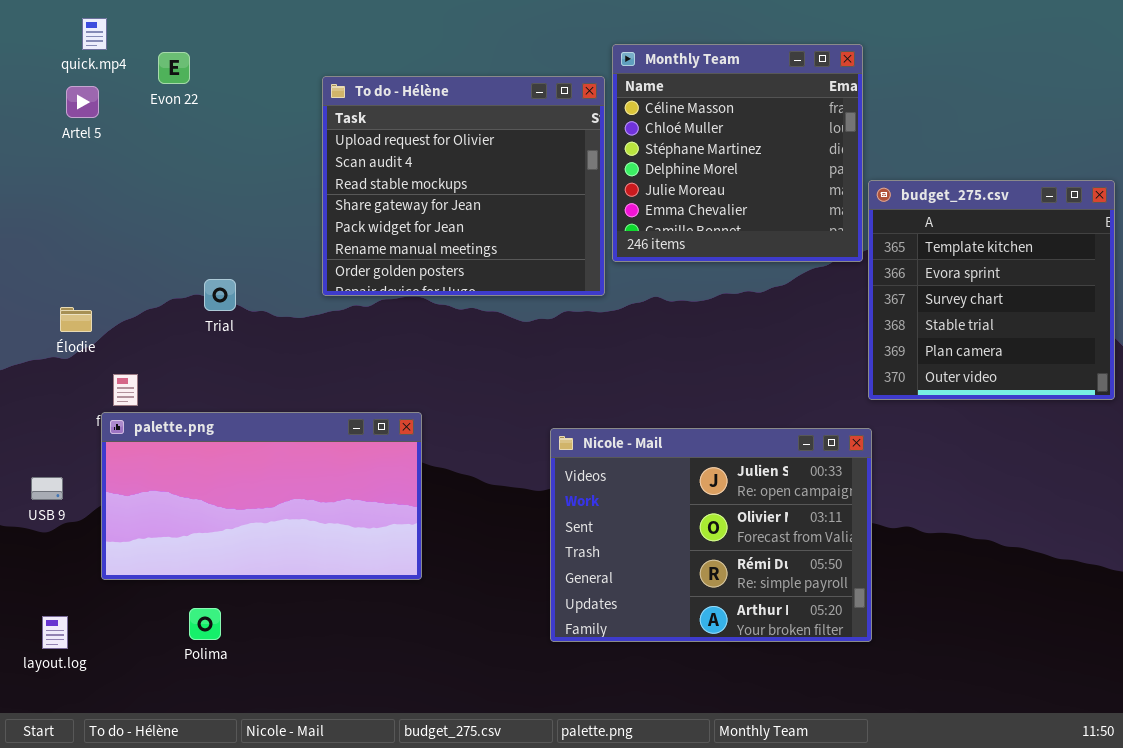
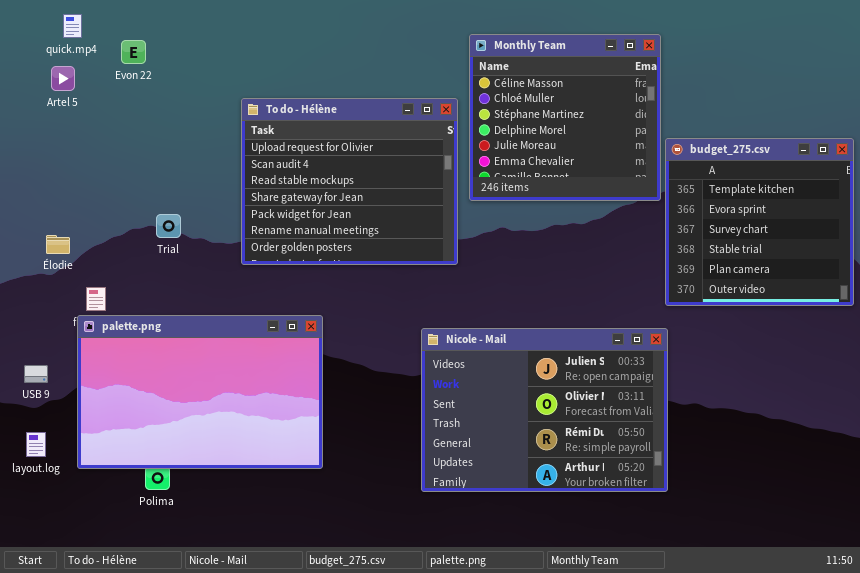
To do - Hélène: [322,76,605,296] -> [241,98,458,265], moved
palette.png: [101,412,422,580] -> [77,315,323,469], resized
layout.log: [42,616,68,649] -> [26,432,46,457], moved

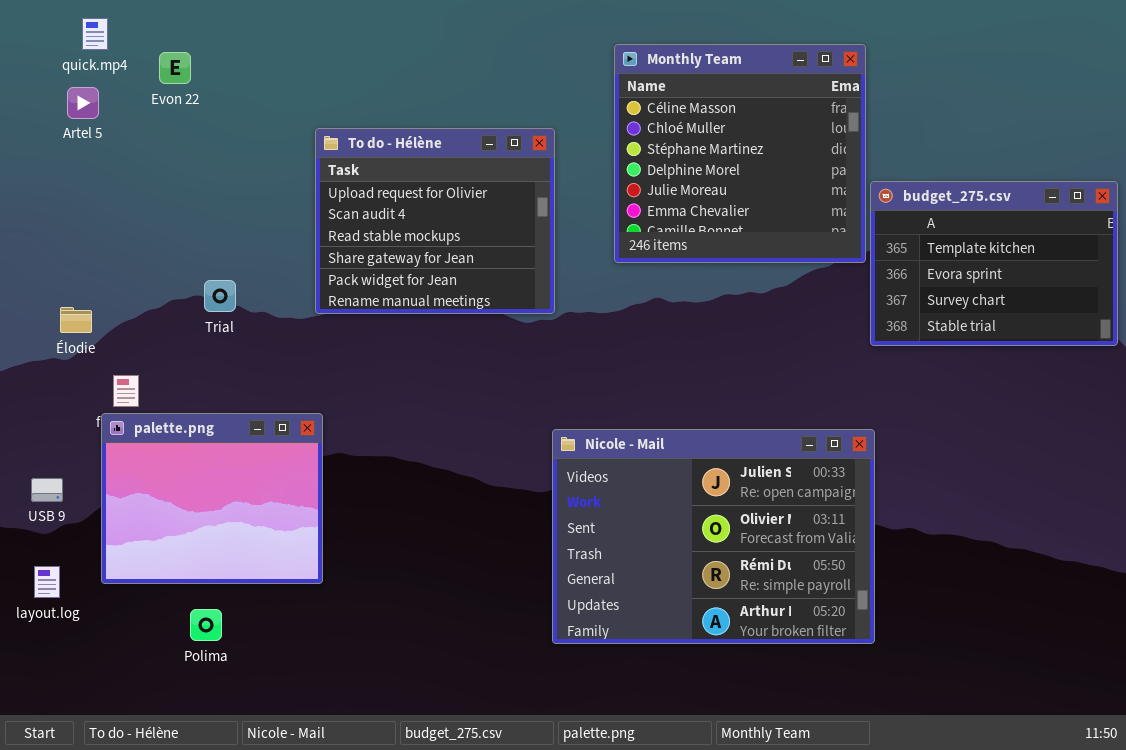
To do - Hélène: [241,98,458,265] -> [315,128,555,314], resized
budget_275.csv: [665,138,854,306] -> [870,181,1118,346], resized
palette.png: [77,315,323,469] -> [101,413,323,584], resized

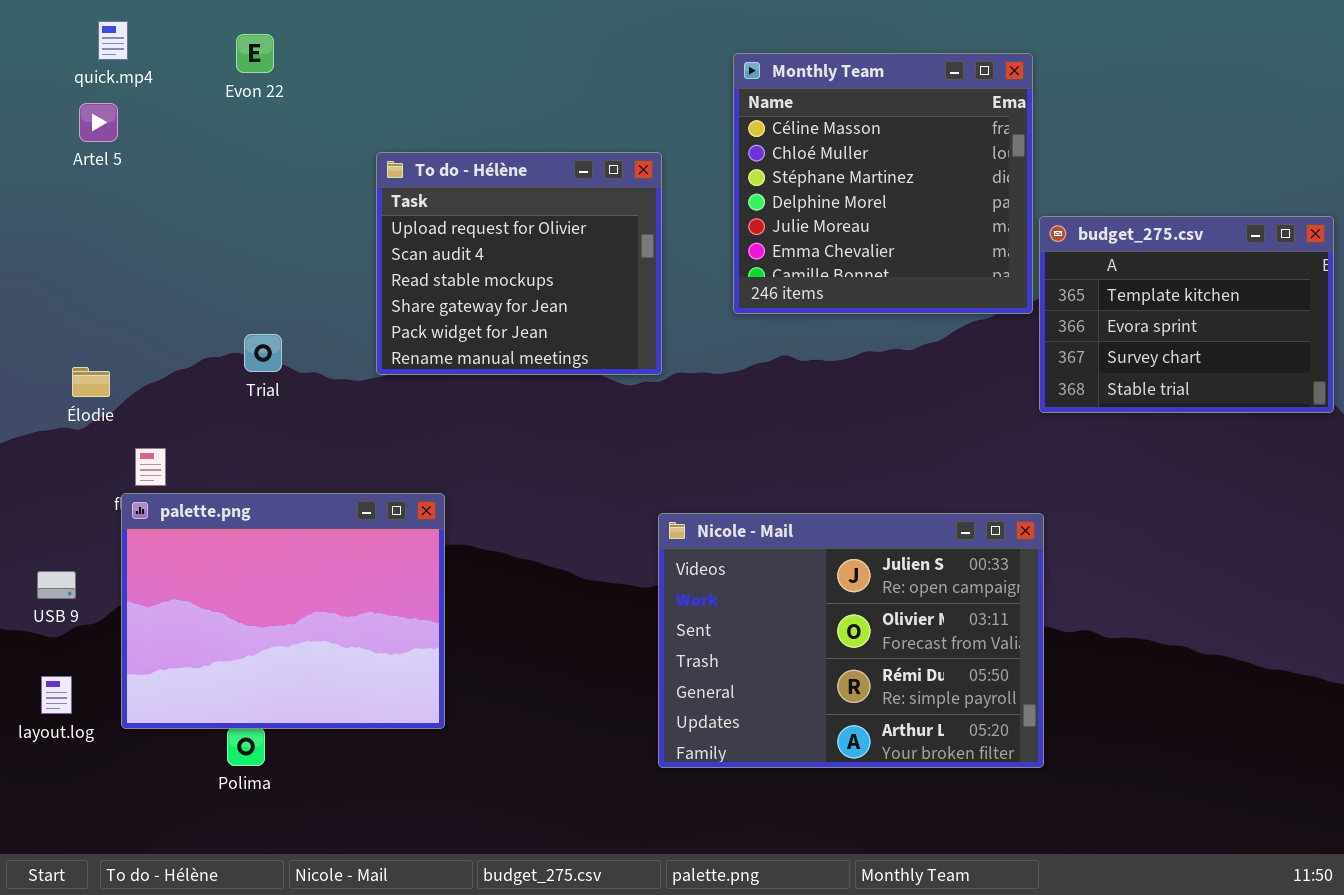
Evon 22: [159,52,191,84] -> [236,34,274,73], moved
palette.png: [101,413,323,584] -> [121,493,445,729], resized

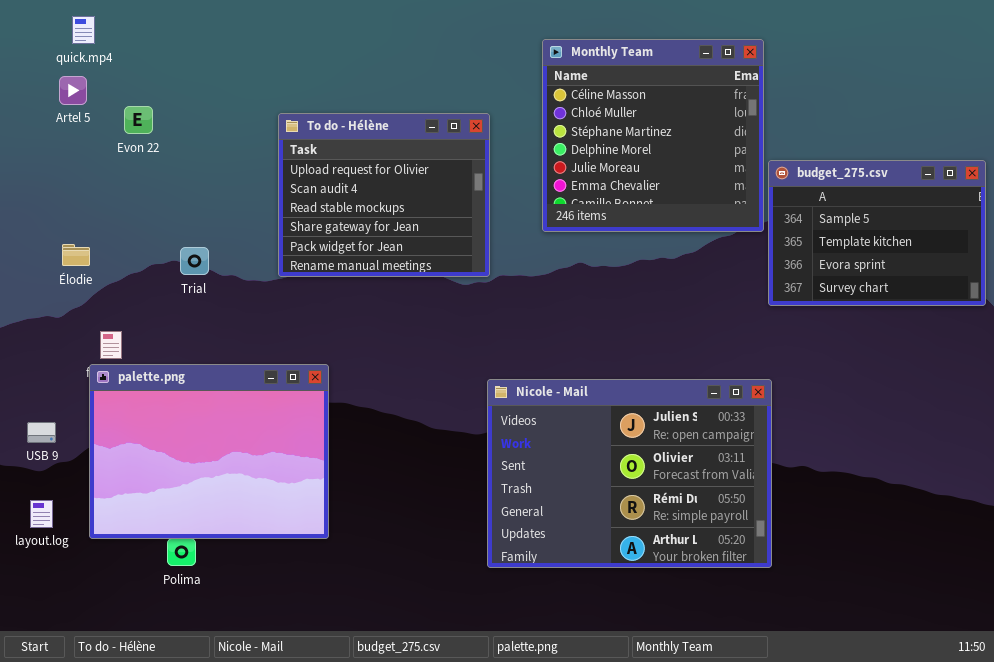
Evon 22: [236,34,274,73] -> [124,106,153,134], moved
budget_275.csv: [1039,216,1334,413] -> [768,160,986,306], scrolled up 1 row
Élodie: [72,367,110,397] -> [62,244,90,266], moved

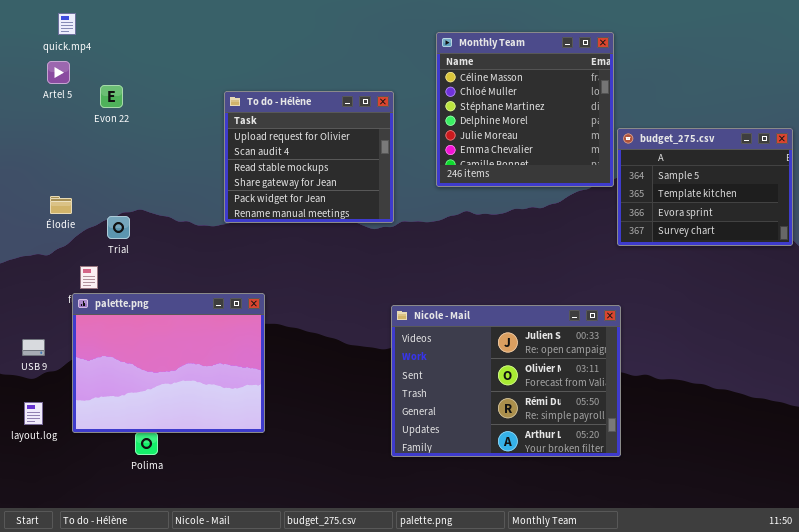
Trial: [180,247,209,275] -> [107,216,130,239], moved

